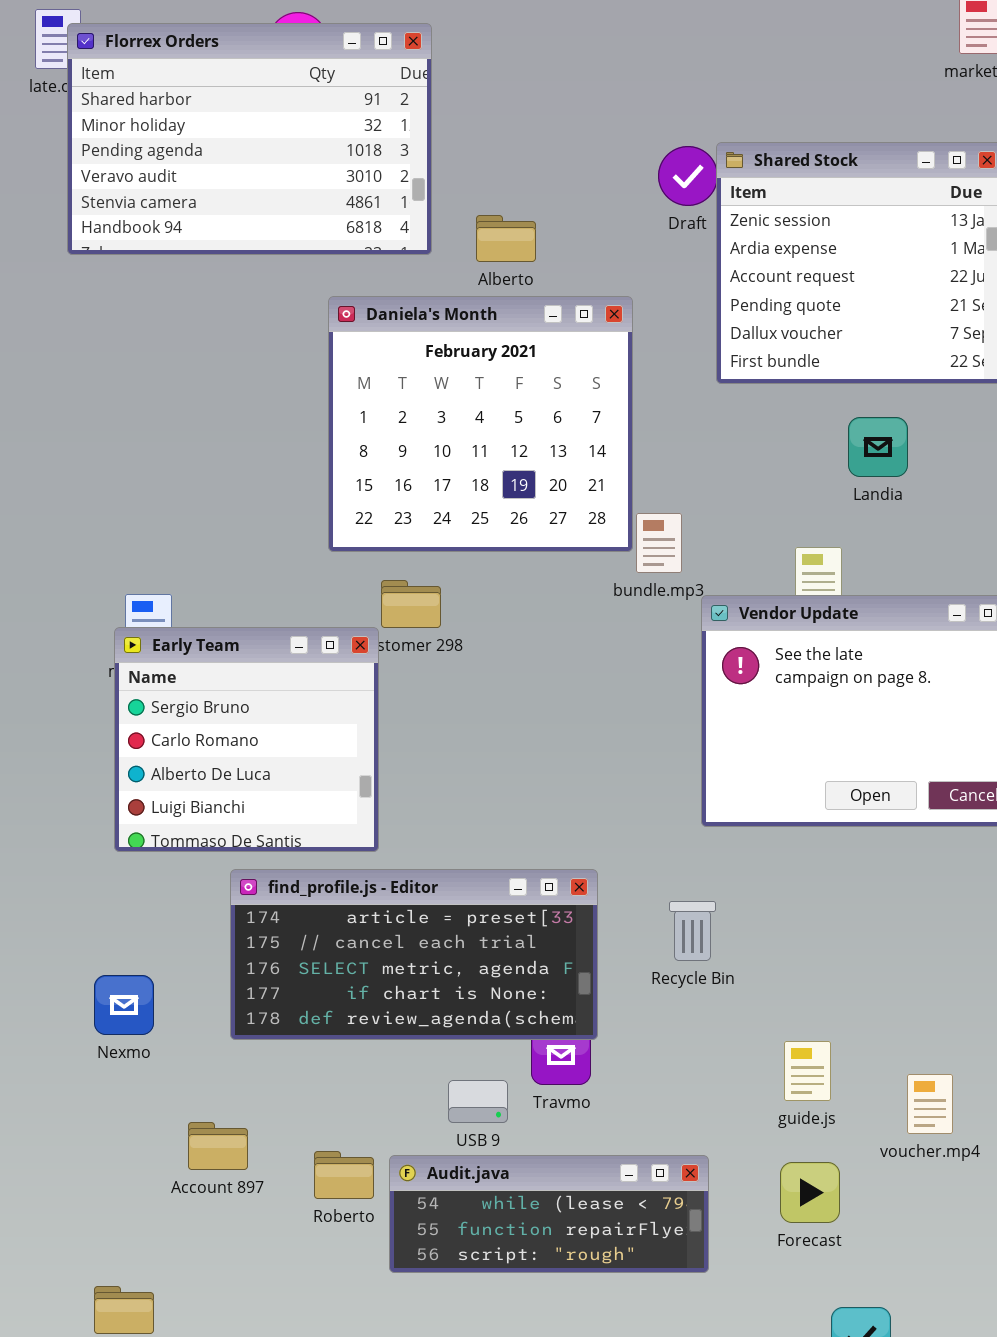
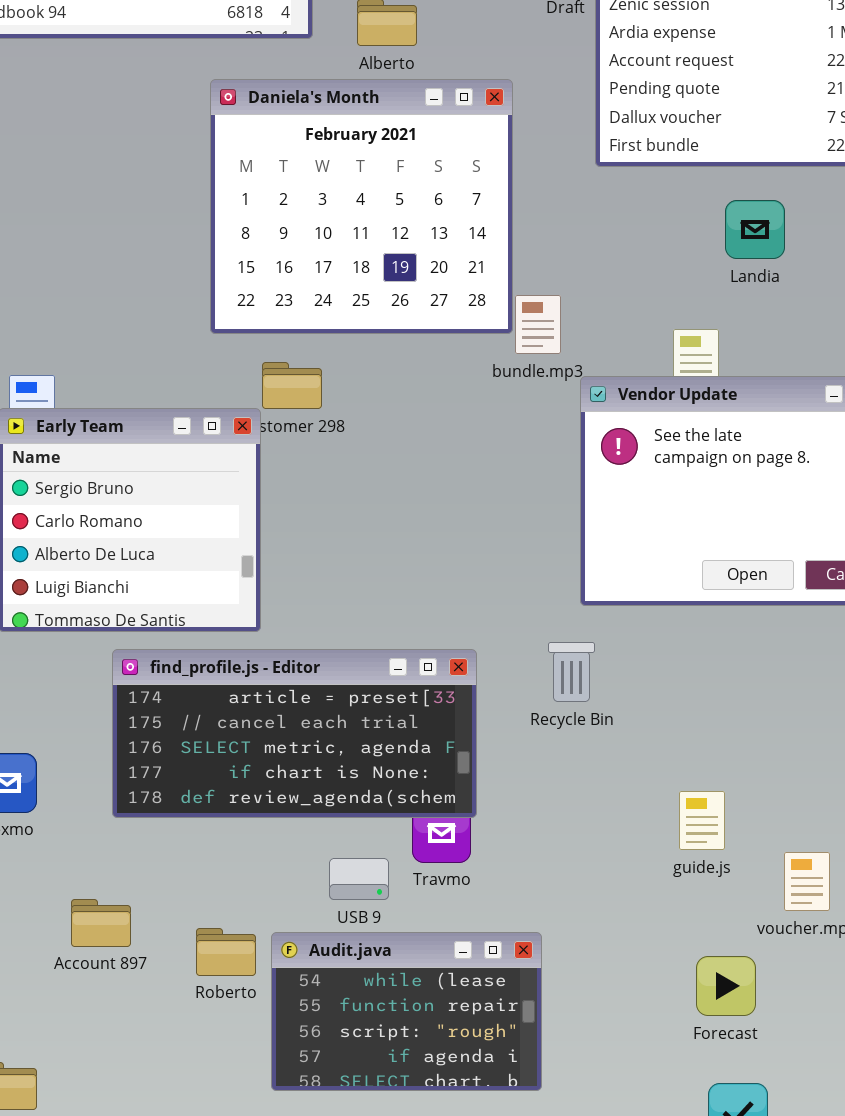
Recycle Bin: [669,901,716,961] -> [548,642,595,702], moved
guide.js: [784,1041,831,1101] -> [679,791,725,850], moved
Audit.java: [389,1155,709,1273] -> [271,932,542,1091], resized
Forecast: [780,1162,840,1223] -> [696,956,756,1016], moved

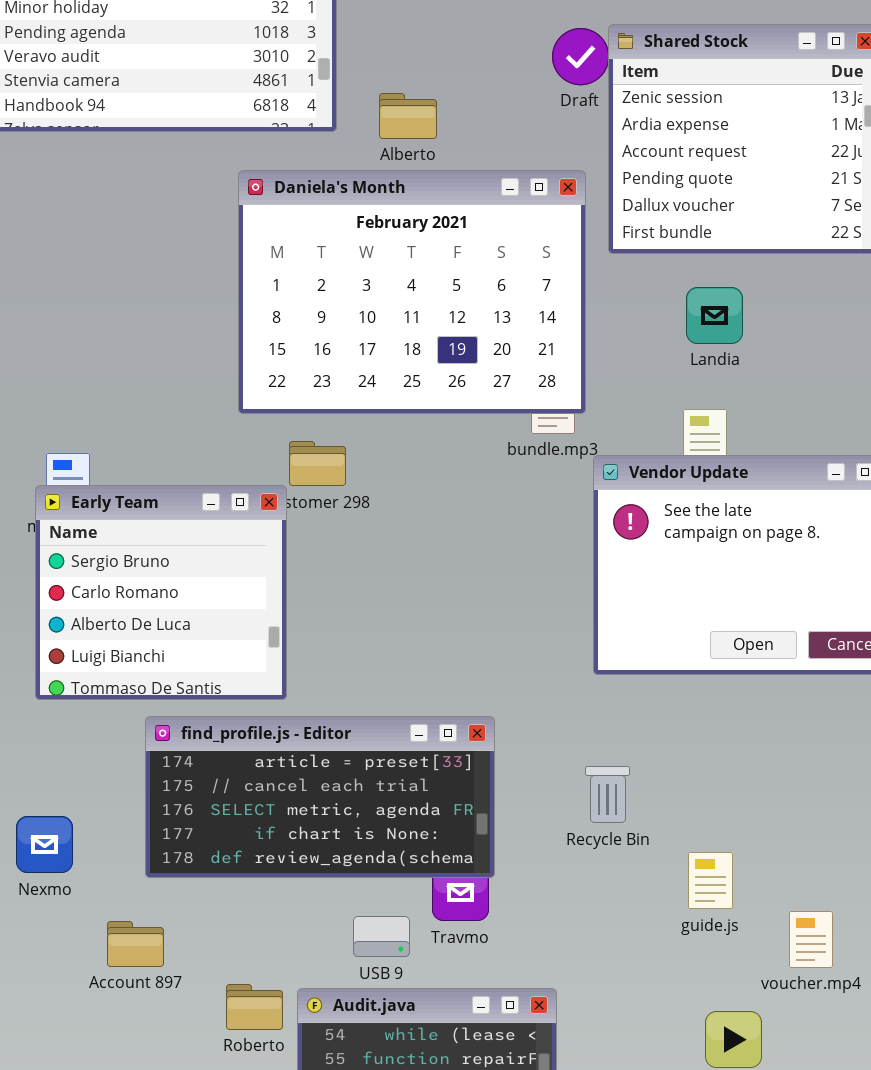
Daniela's Month: [210,79,513,334] -> [238,170,586,414], resized
Landia: [725,200,785,259] -> [686,287,743,344], moved
Recycle Bin: [548,642,595,702] -> [585,766,630,823], moved
Account 897: [71,899,131,947] -> [107,921,164,967], moved

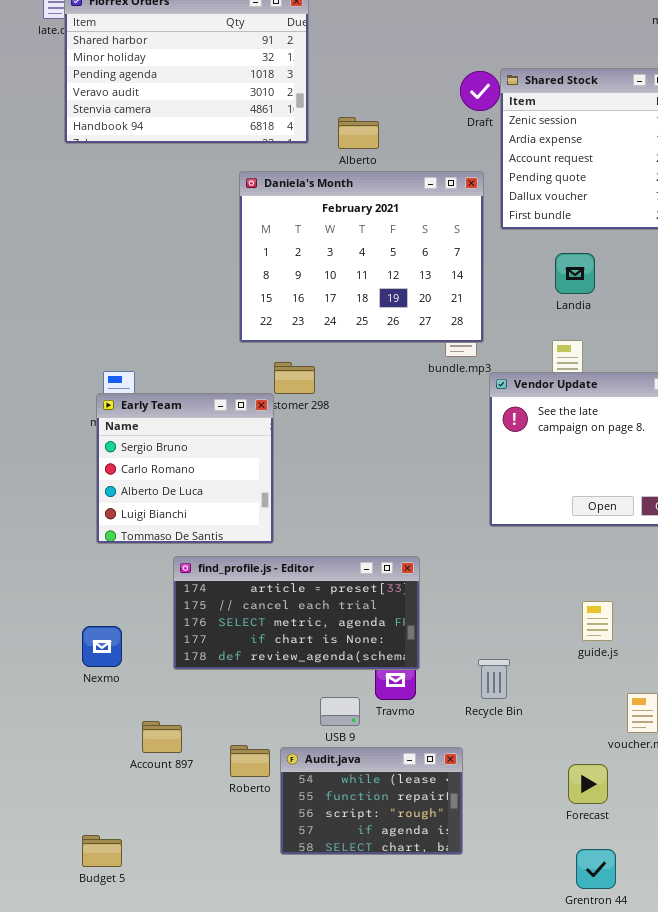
Recycle Bin: [585,766,630,823] -> [478,659,510,699], moved
guide.js: [688,852,733,909] -> [582,601,613,641], moved
Account 897: [107,921,164,967] -> [142,721,182,753], moved

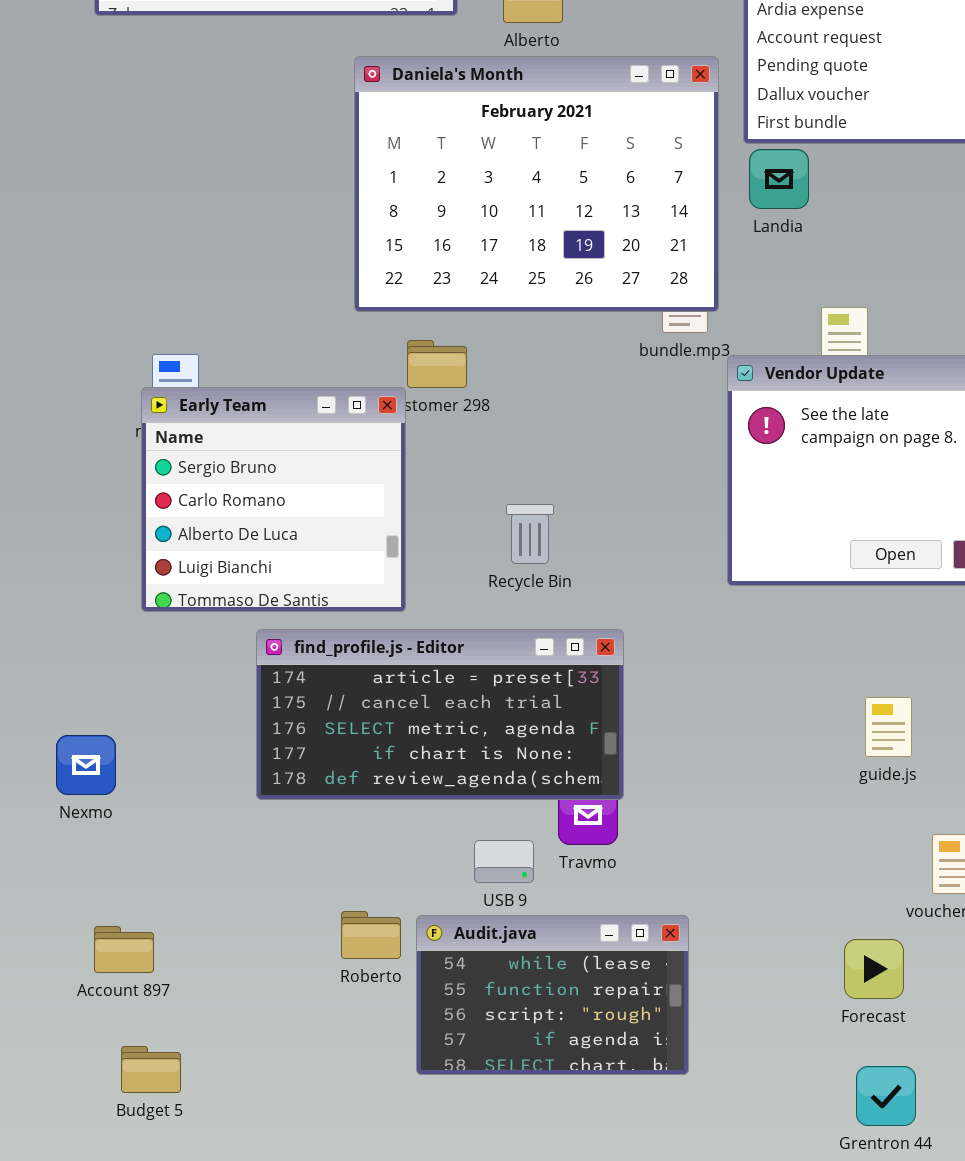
Landia: [555,253,595,294] -> [749,149,809,209], moved
Nexmo: [82,626,122,667] -> [56,735,116,795], moved
Recycle Bin: [478,659,510,699] -> [506,504,554,564], moved
Account 897: [142,721,182,753] -> [94,926,154,973], moved

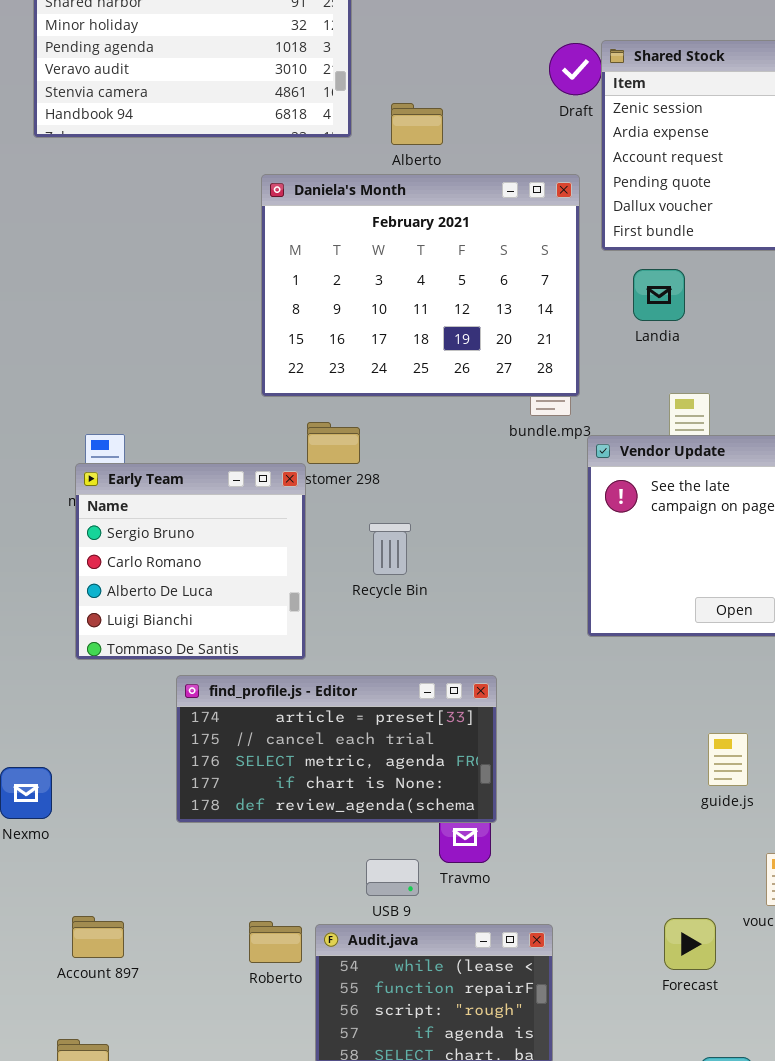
Landia: [749,149,809,209] -> [633,269,685,321], moved
Recycle Bin: [506,504,554,564] -> [369,523,411,575], moved
Account 897: [94,926,154,973] -> [72,916,124,958], moved
Forecast: [844,939,904,999] -> [664,918,716,970], moved

